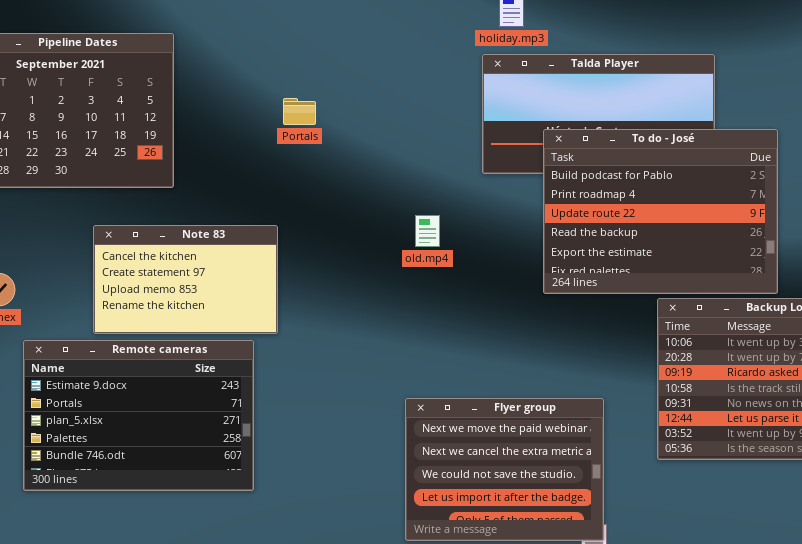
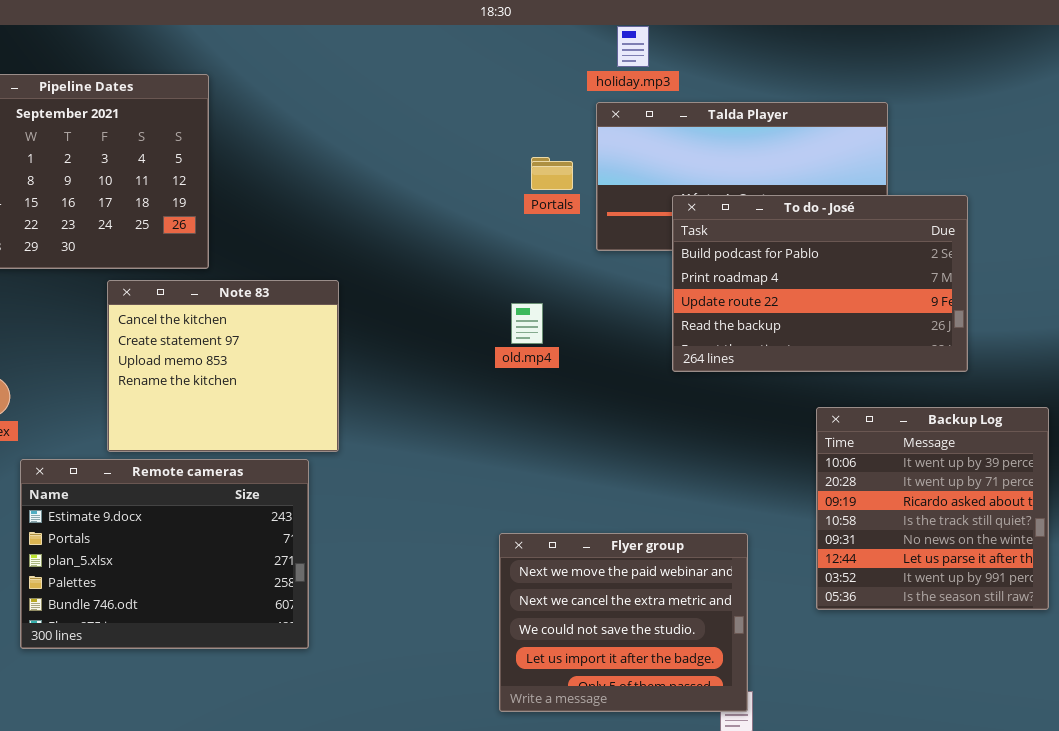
Portals: [283,98,316,125] -> [531,157,573,190], moved
To do - José: [543,129,778,294] -> [672,195,968,372], resized
Note 83: [93,225,278,334] -> [107,280,339,452], resized

